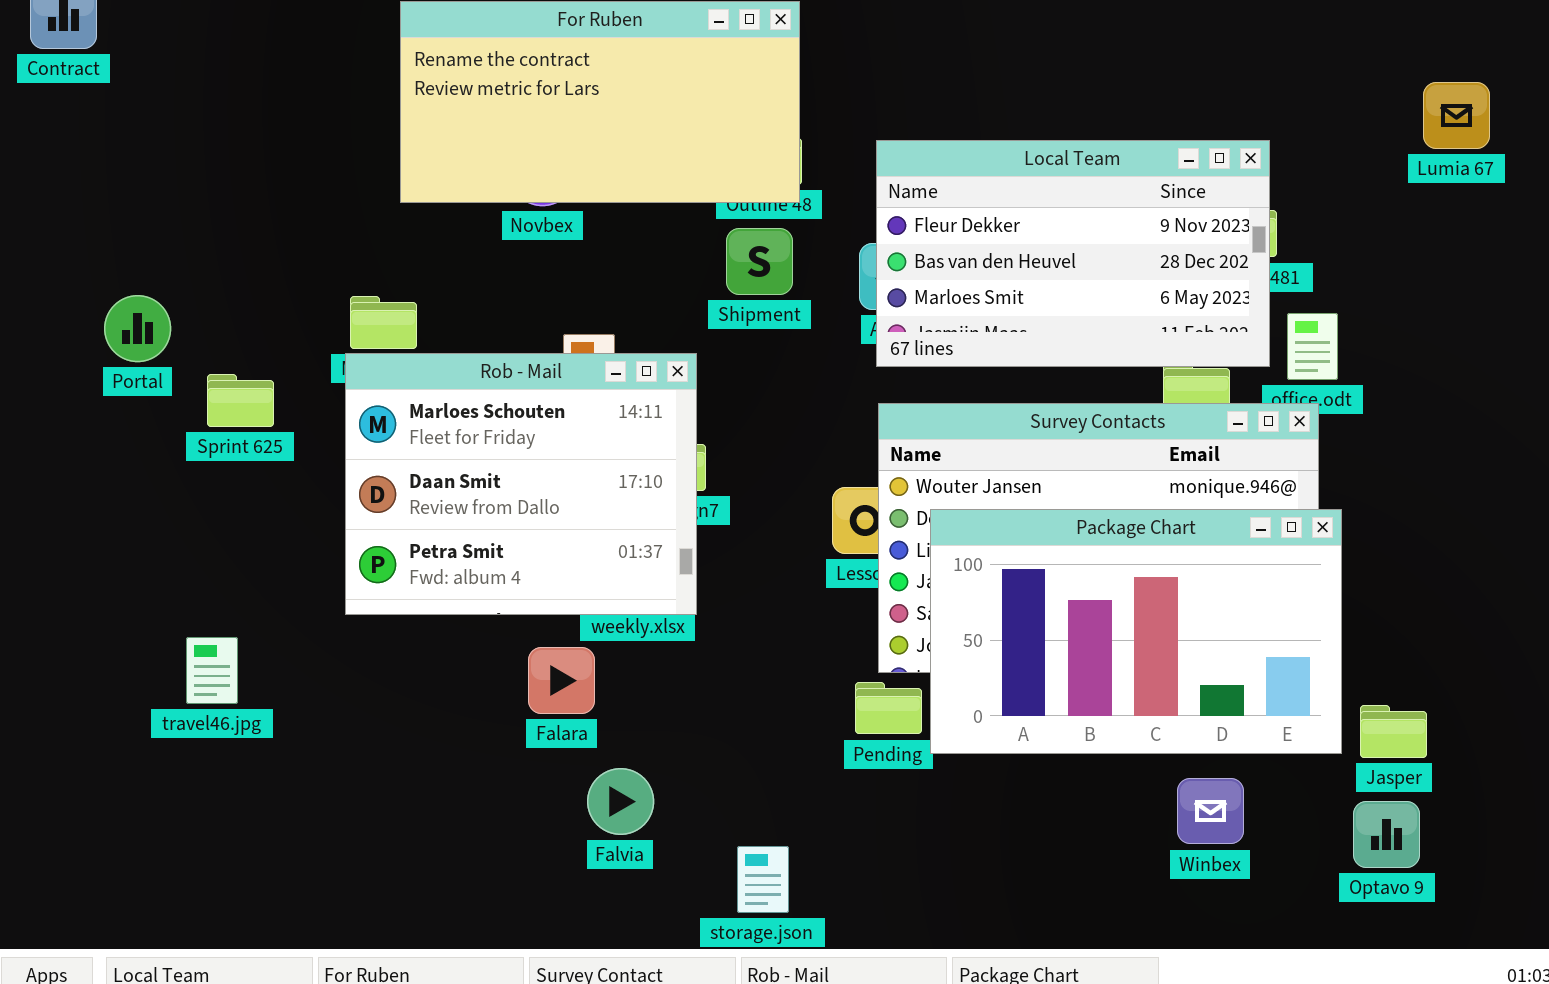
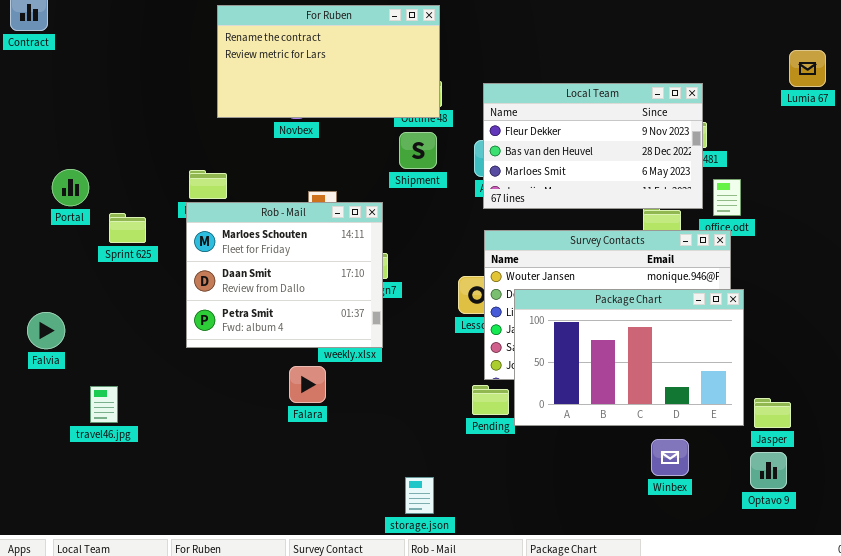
travel46.jpg: [186,637,238,704] -> [90,386,118,423], moved
Falvia: [587,768,654,835] -> [27,312,65,349], moved

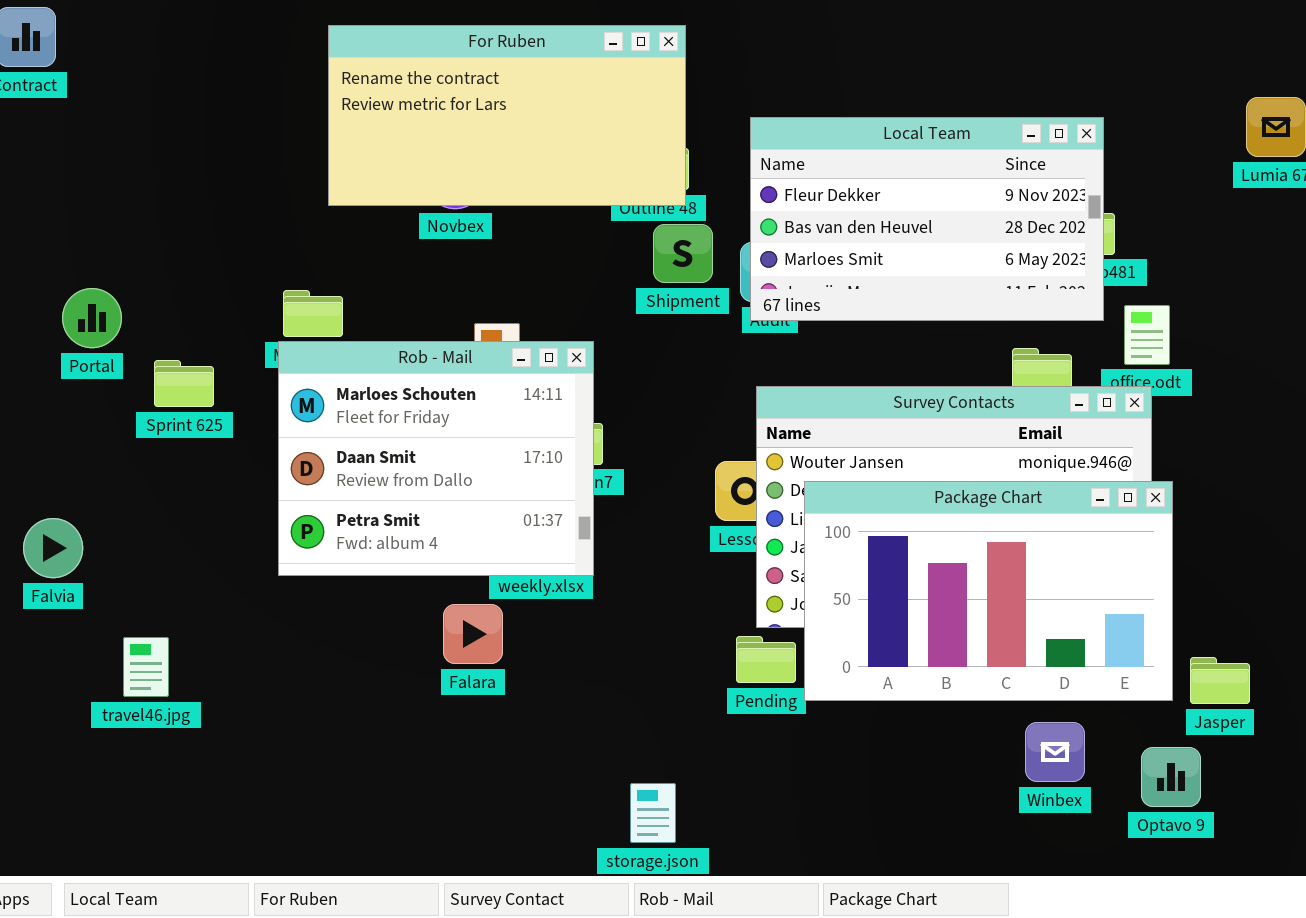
Local Team: [483,83,703,209] -> [750,117,1104,321], moved
Shipment: [399,132,437,169] -> [653,224,713,283], moved
Optavo 9: [750,452,787,489] -> [1141,747,1201,807], moved

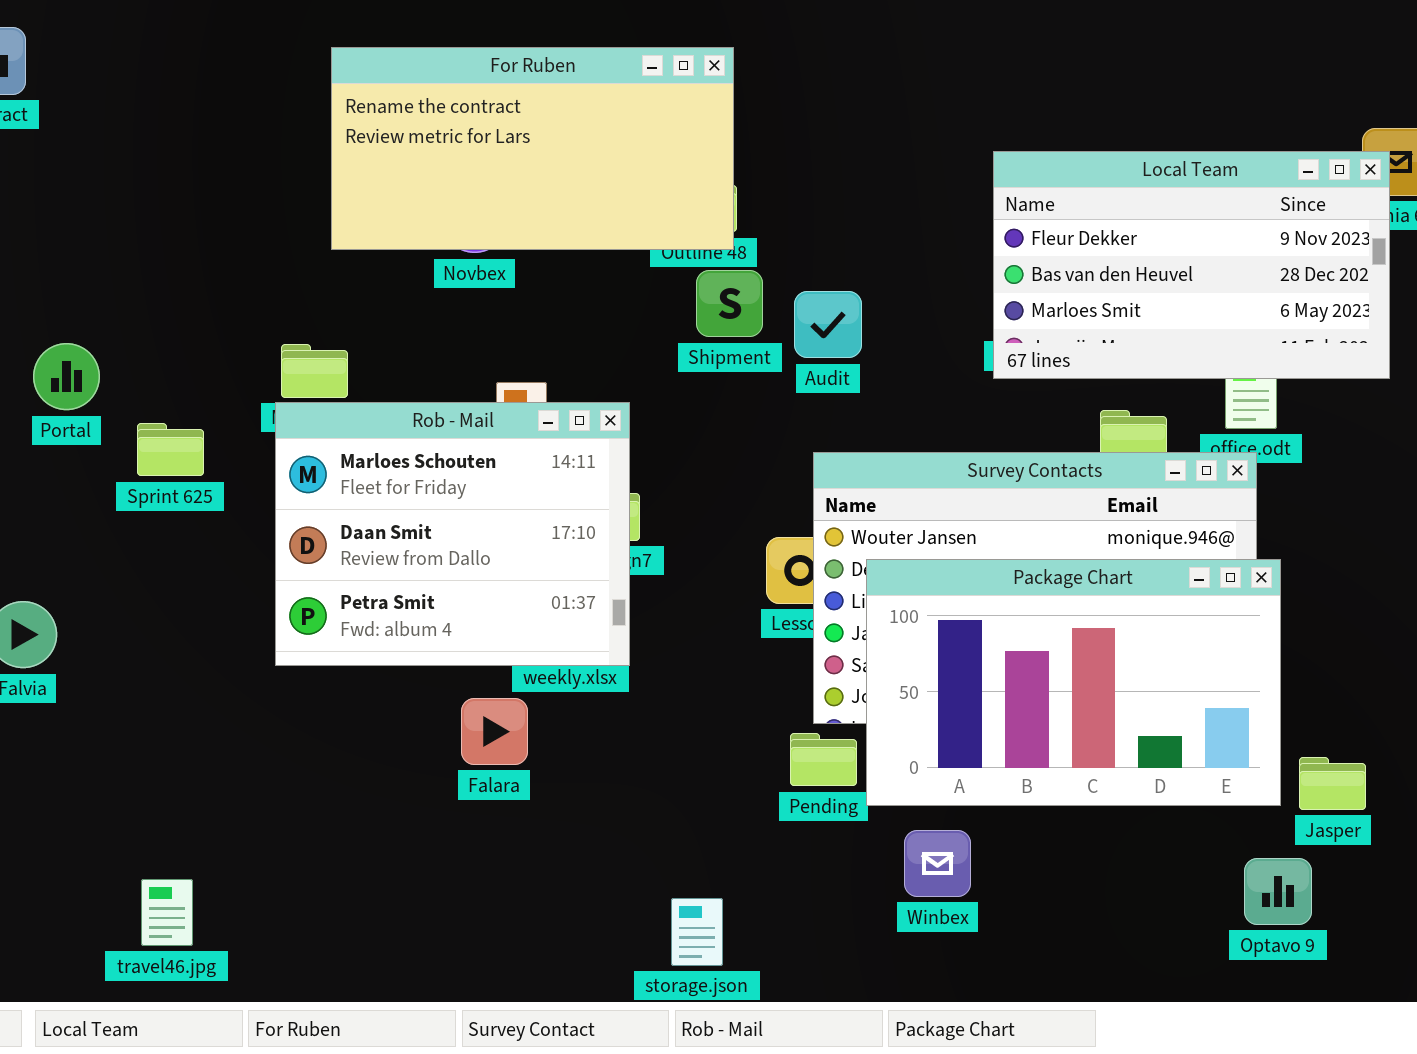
Local Team: [750,117,1104,321] -> [993,151,1390,379], moved
travel46.jpg: [123,637,169,697] -> [141,879,193,946], moved
Winbex: [1025,722,1085,782] -> [904,830,971,897], moved

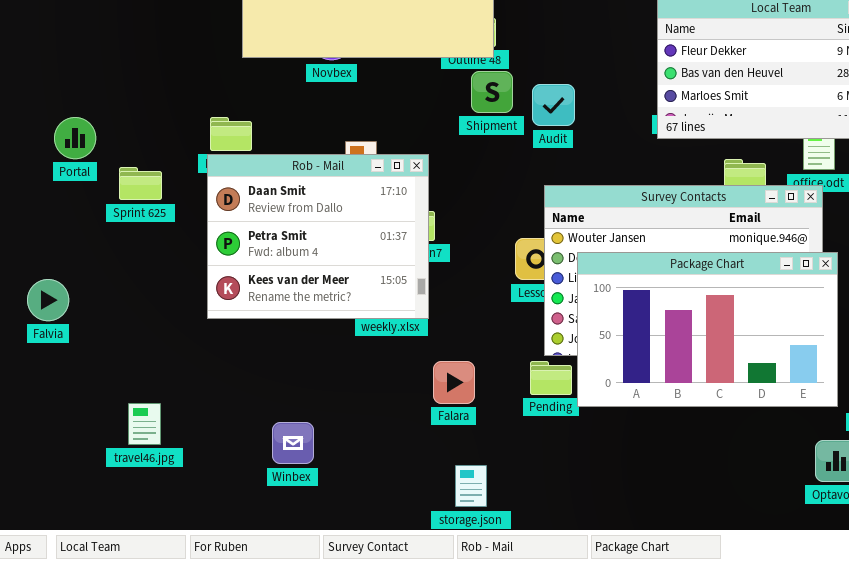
Rob - Mail: [275,402,630,666] -> [207,154,429,319], scrolled down 1 row
Falara: [461,698,528,765] -> [433,361,475,404], moved
Winbex: [904,830,971,897] -> [272,422,314,464], moved
travel46.jpg: [141,879,193,946] -> [128,403,161,445], moved

